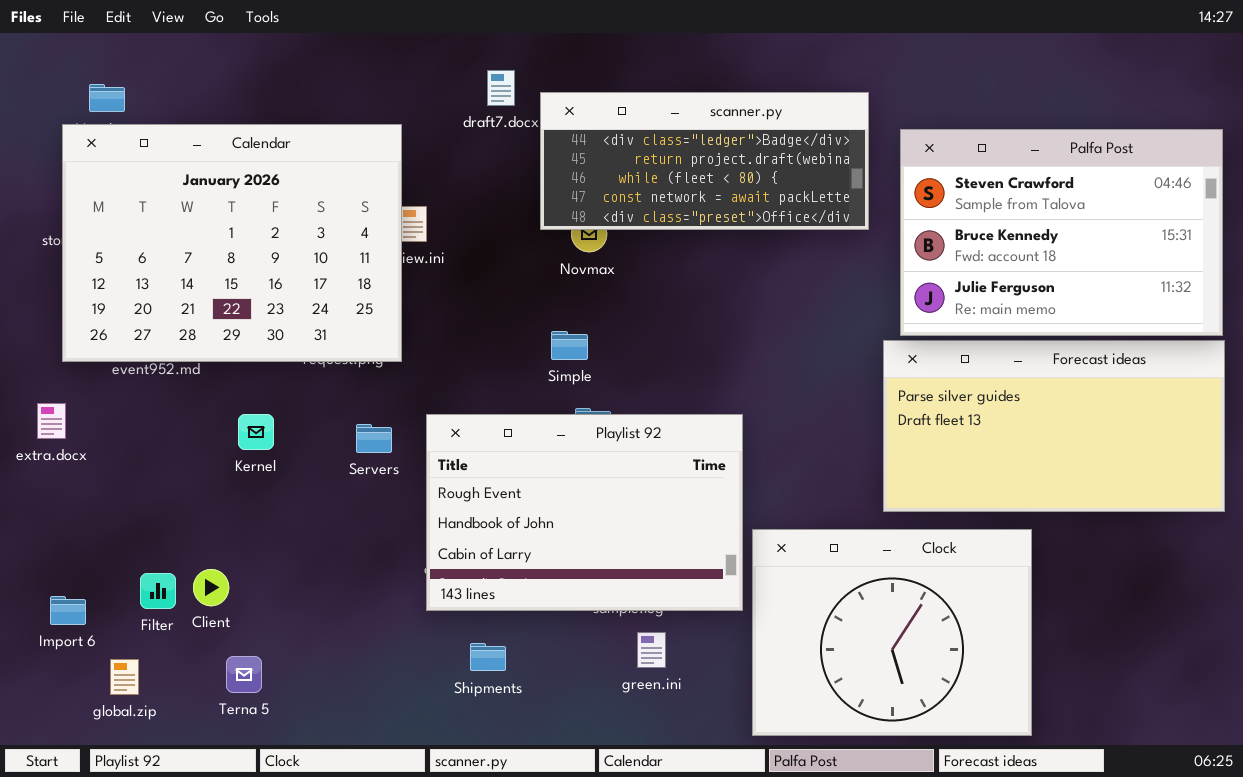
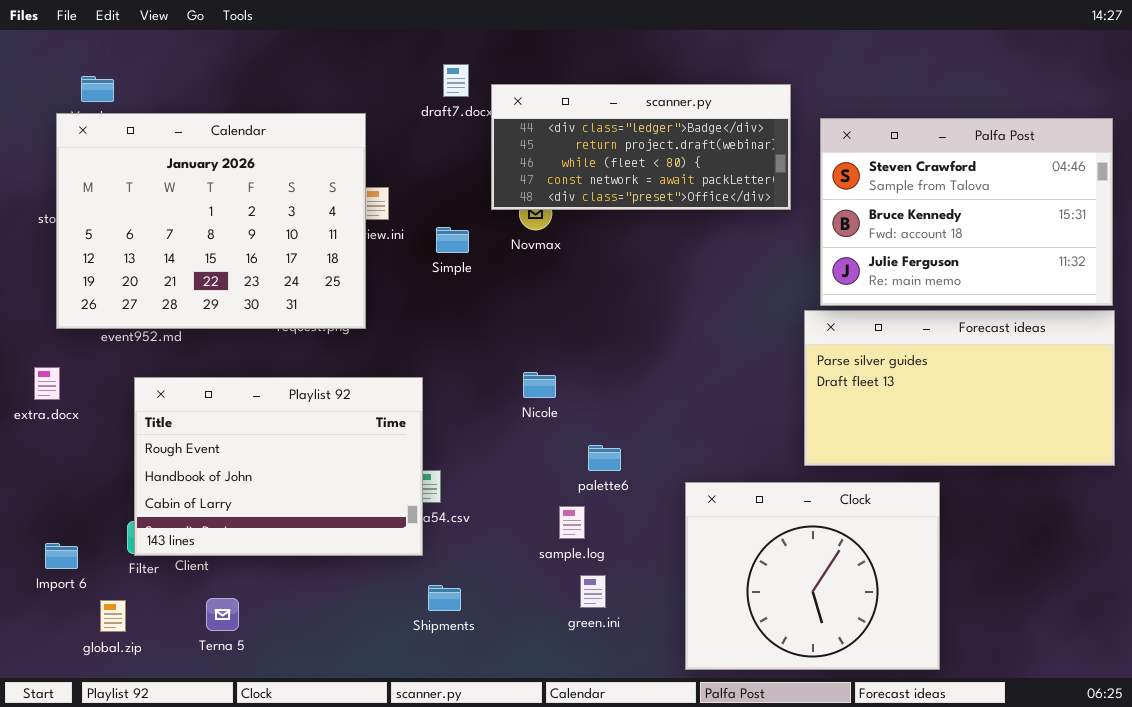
Simple: [551,331,588,360] -> [436,227,469,253], moved
Playlist 92: [426,414,743,611] -> [134,377,423,556], moved

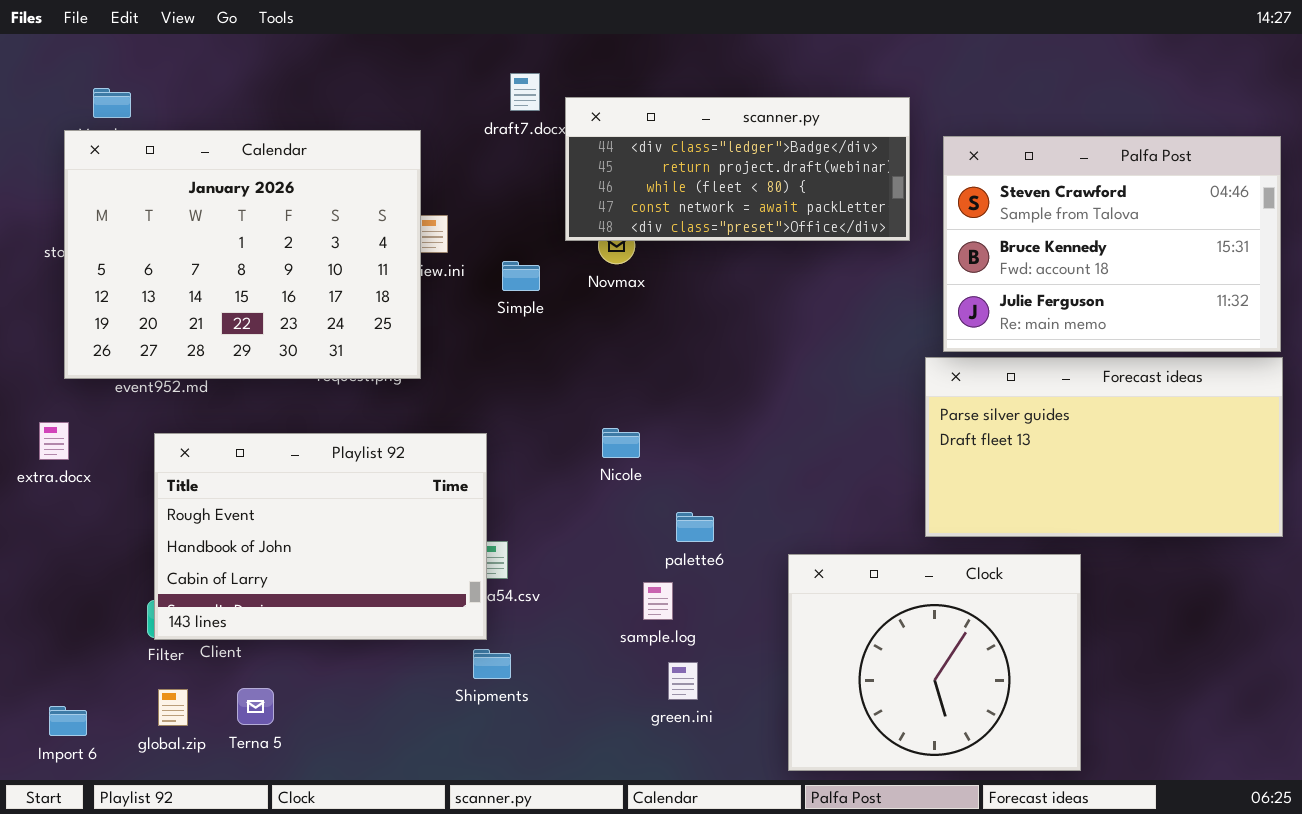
Import 6: [45,543,78,569] -> [49,706,87,736], moved
Shipments: [428,585,461,611] -> [473,649,511,679], moved
global.zip: [100,600,126,632] -> [158,689,188,726], moved

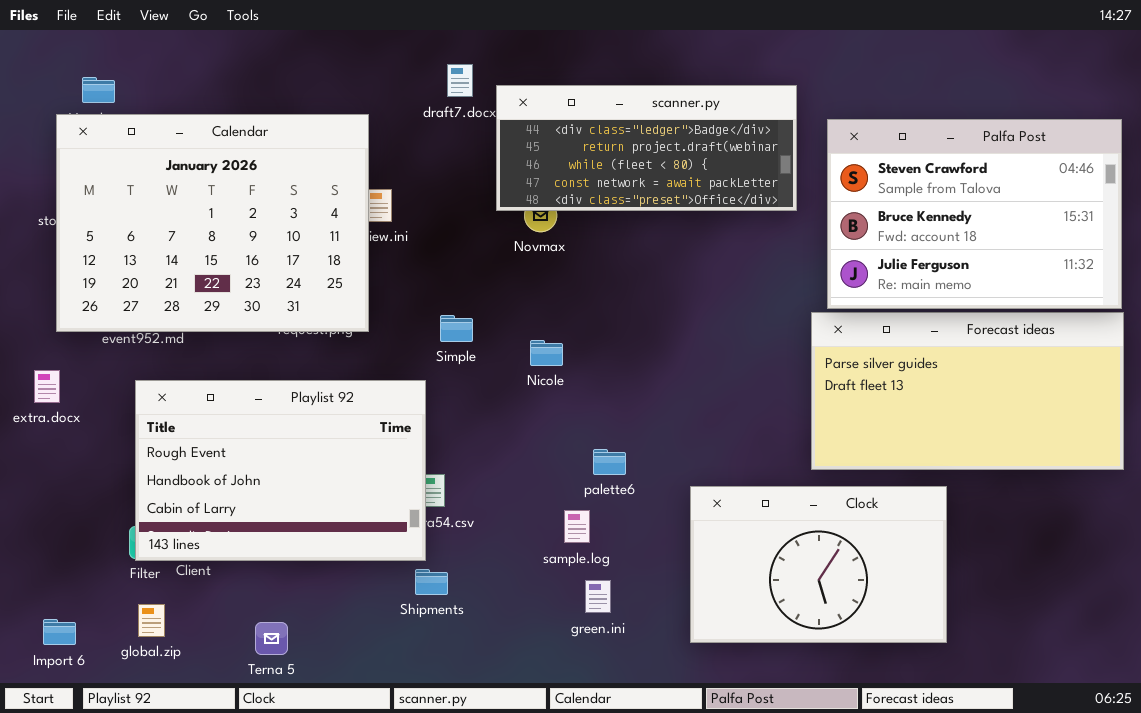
Simple: [502,261,540,291] -> [440,315,473,342], moved
Nicole: [602,428,640,458] -> [530,340,563,366], moved
Clock: [788,554,1081,771] -> [690,486,947,643], resized
Terna 5: [237,688,274,725] -> [255,622,288,655], moved

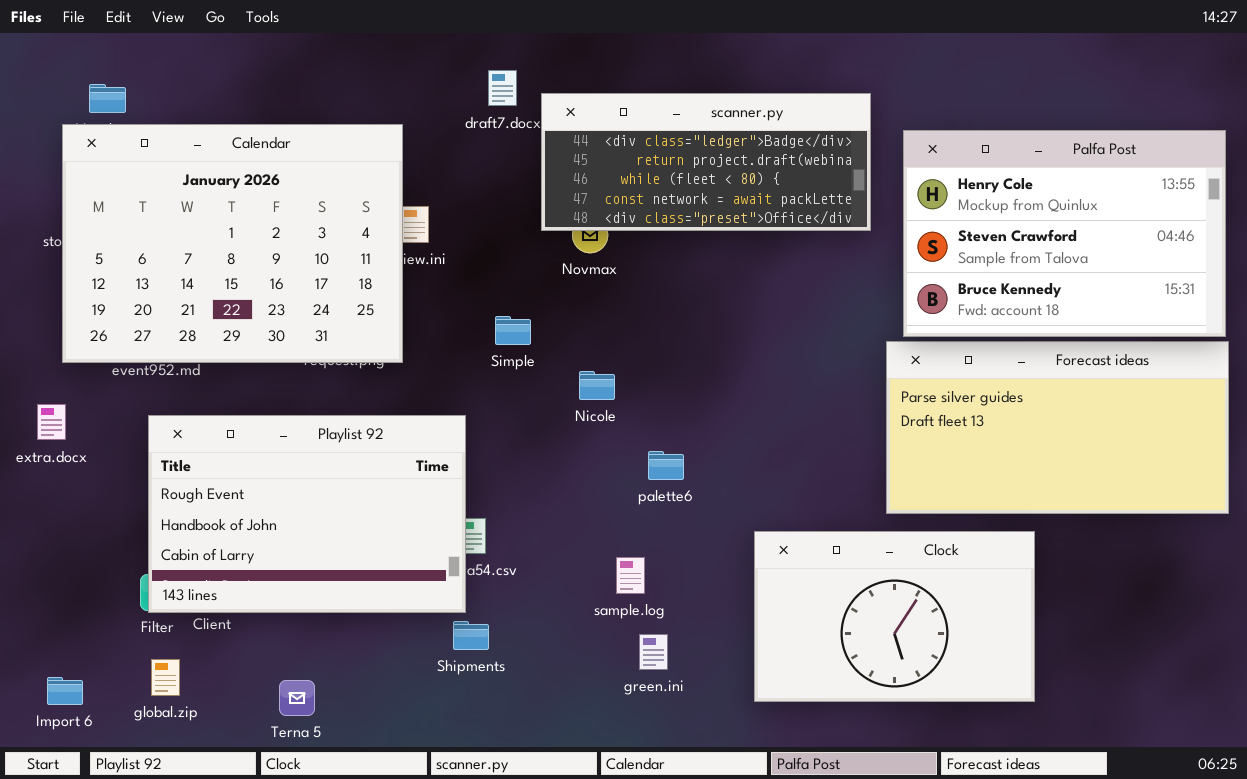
Palfa Post: [827,119,1122,309] -> [903,130,1226,337], scrolled up 1 row
Simple: [440,315,473,342] -> [495,316,531,345], moved
palette6: [593,449,626,475] -> [648,451,684,480], moved

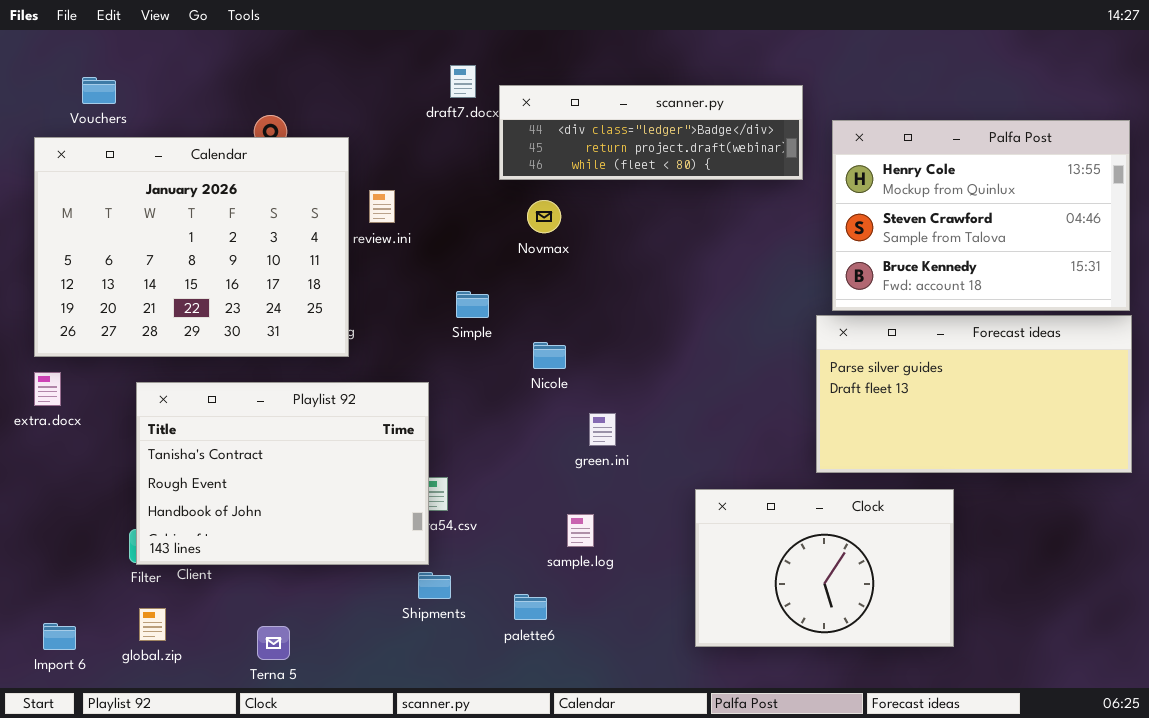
scanner.py: [541,93,871,231] -> [499,85,803,180], resized
Calendar: [62,124,403,363] -> [34,137,349,357], moved
Playlist 92: [148,415,466,613] -> [136,382,429,565], scrolled up 1 row
palette6: [648,451,684,480] -> [514,594,547,620], moved
green.ini: [639,634,668,670] -> [589,413,616,446], moved

